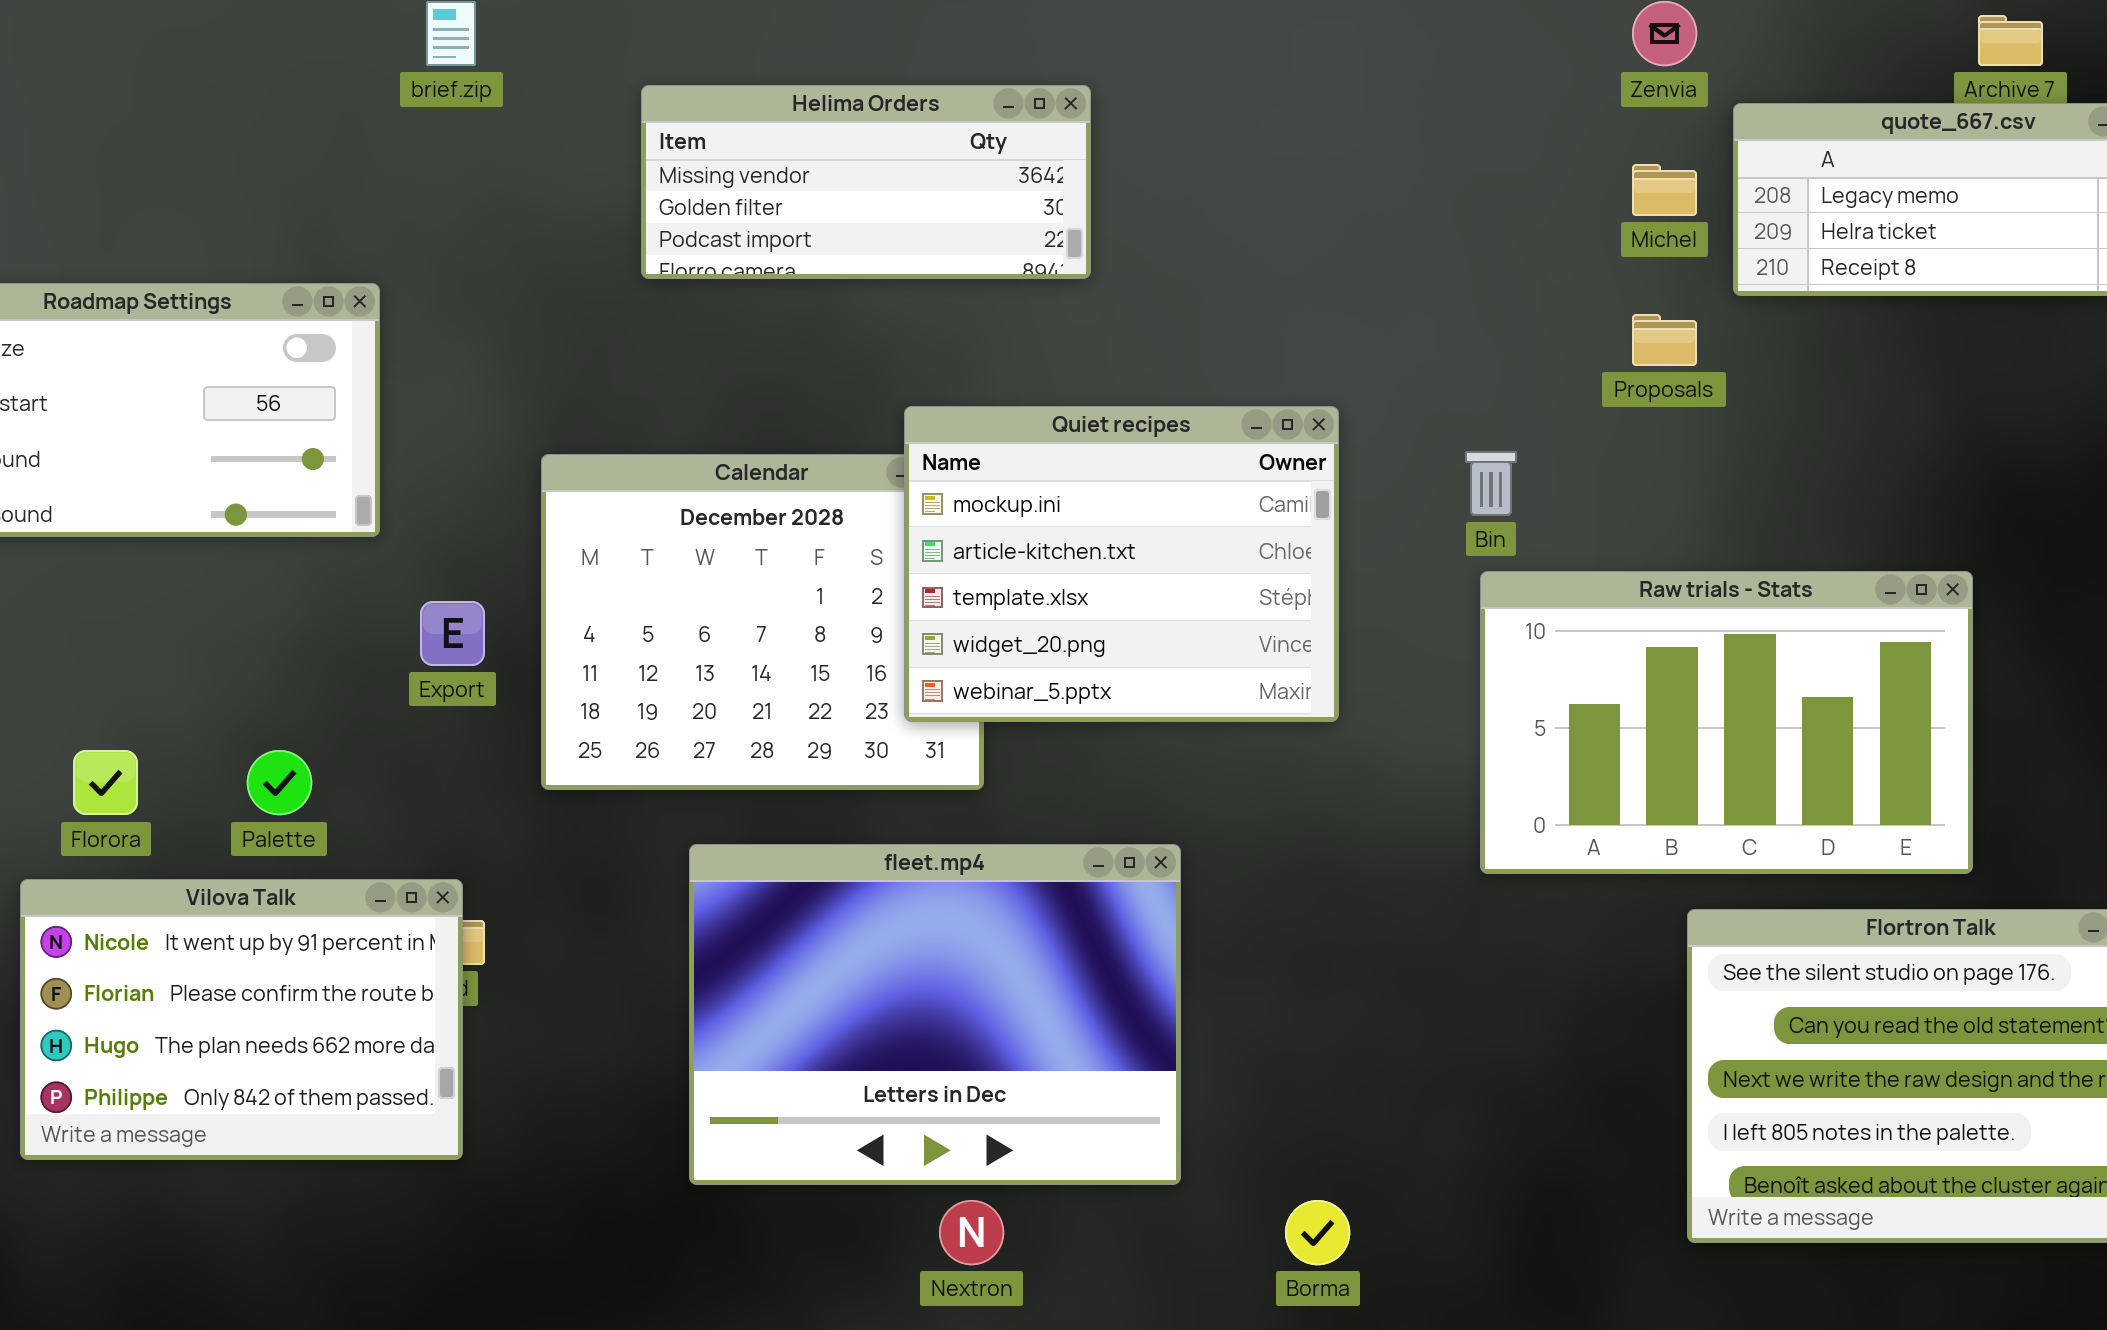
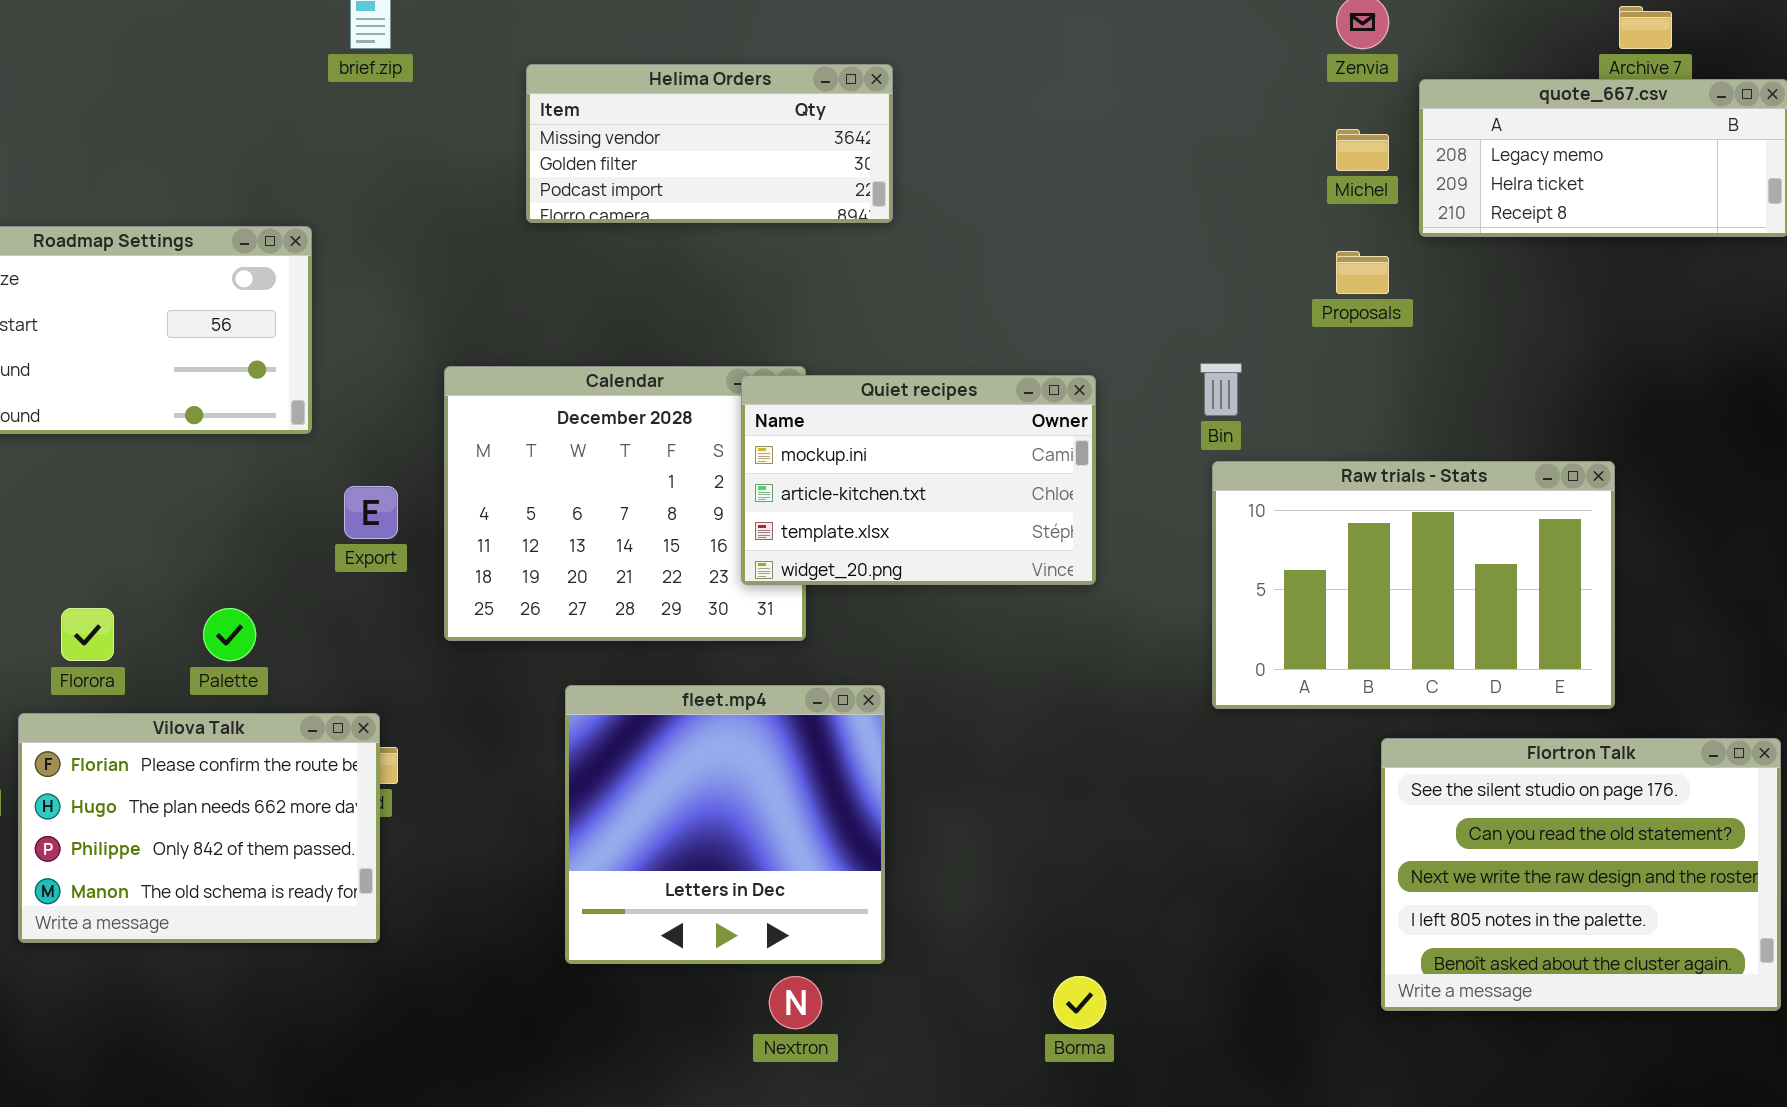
Quiet recipes: [904,406,1339,722] -> [741,375,1096,585], resized
fleet.mp4: [689,844,1181,1185] -> [565,685,885,964], resized
Vilova Talk: [20,879,463,1160] -> [18,713,380,943], scrolled down 1 row

